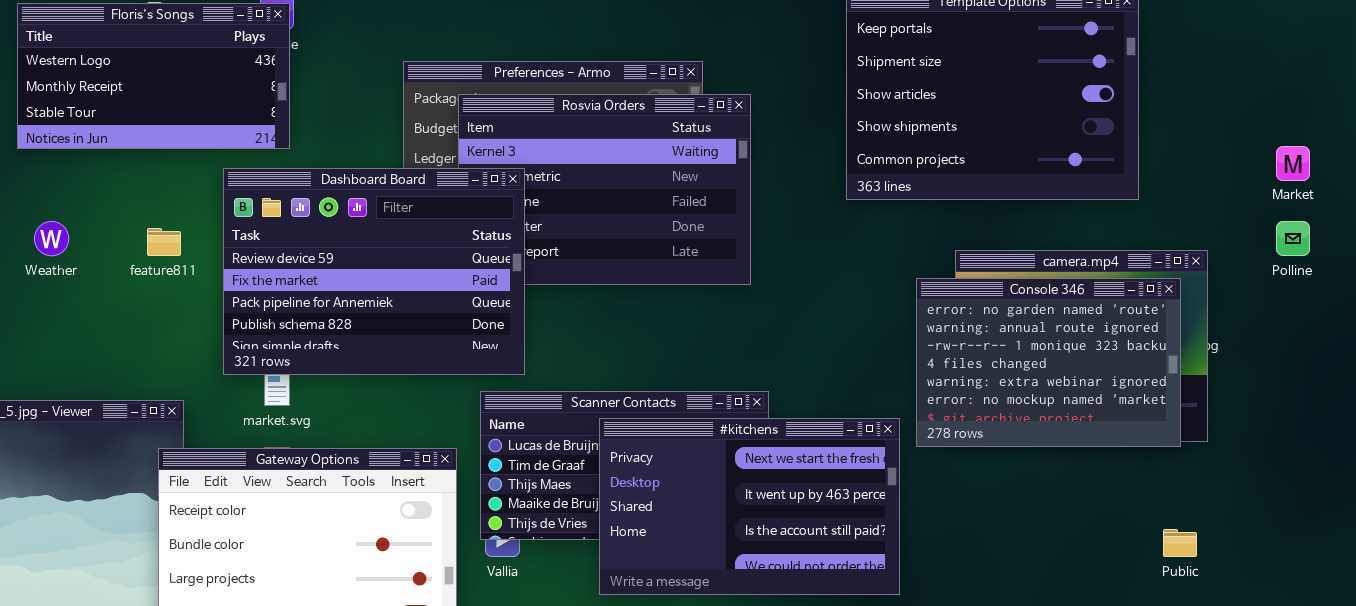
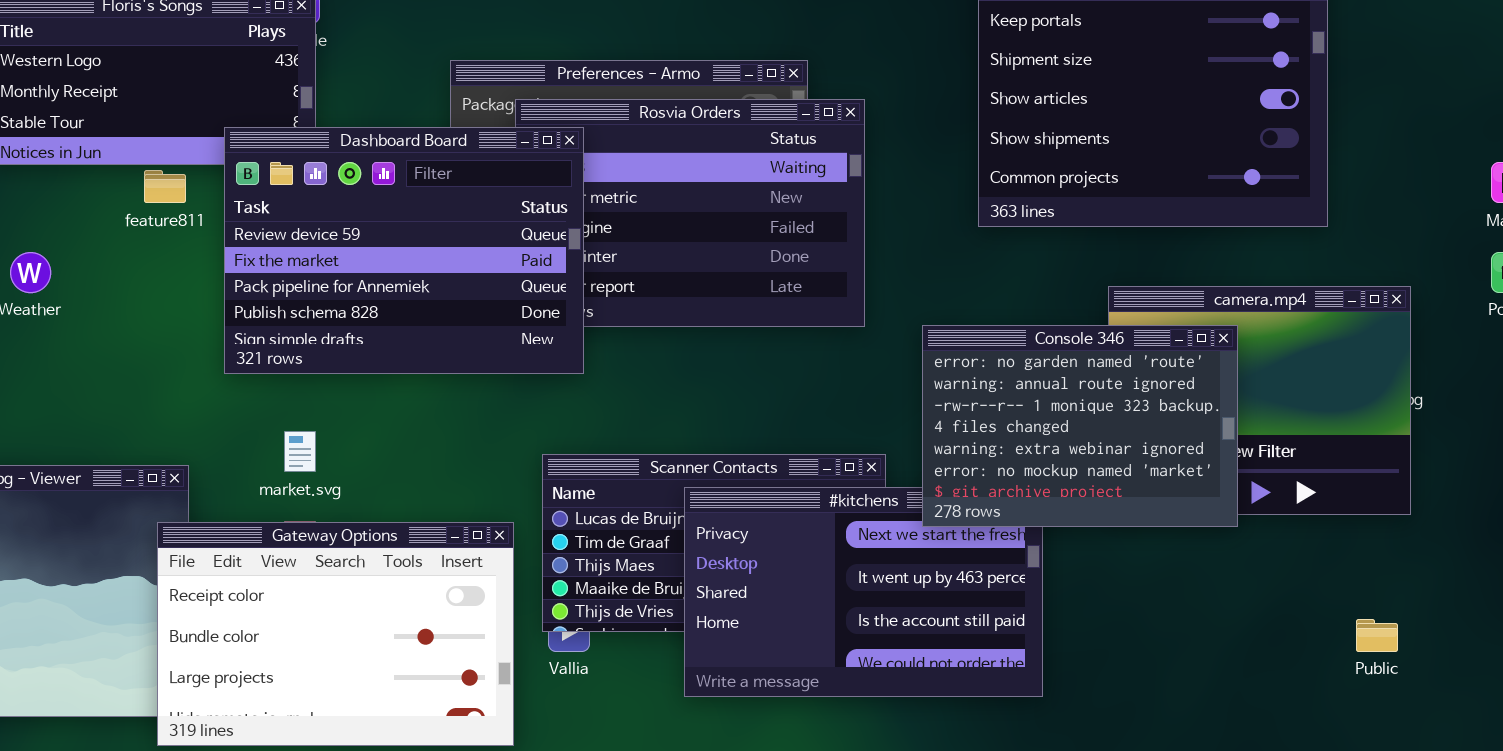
Dashboard Board: [223,168,525,375] -> [224,127,584,374], moved
feature811: [147,228,181,256] -> [144,170,186,203], moved
Console 346: [916,278,1181,447] -> [922,325,1238,527], moved

